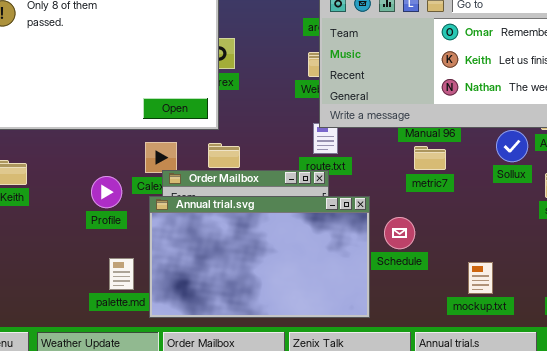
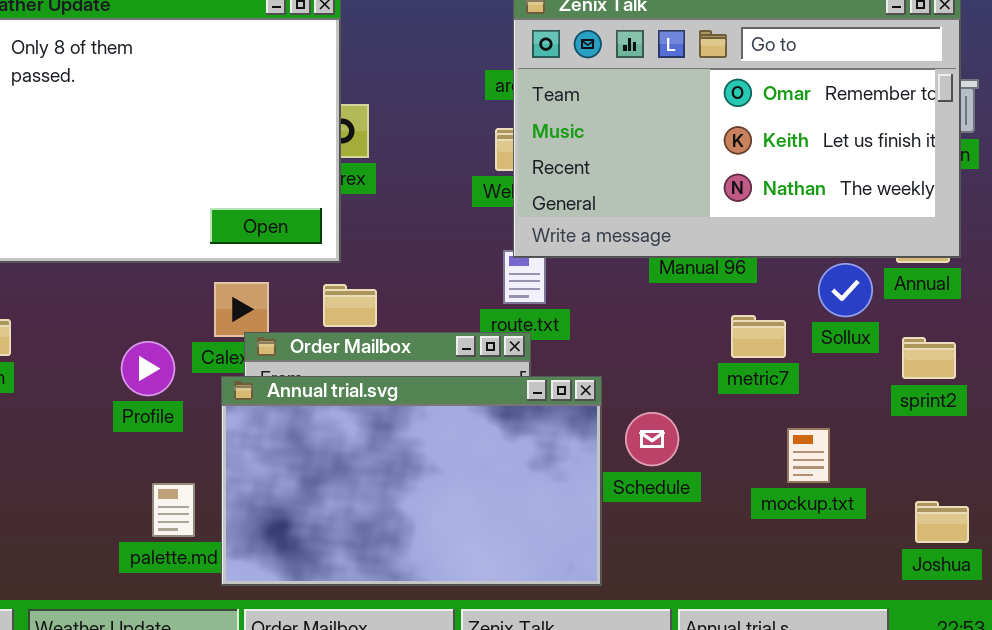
metric7: [414,146,446,170] -> [731,315,786,358], moved
mockup.txt: [468,262,493,294] -> [787,428,830,483], moved

